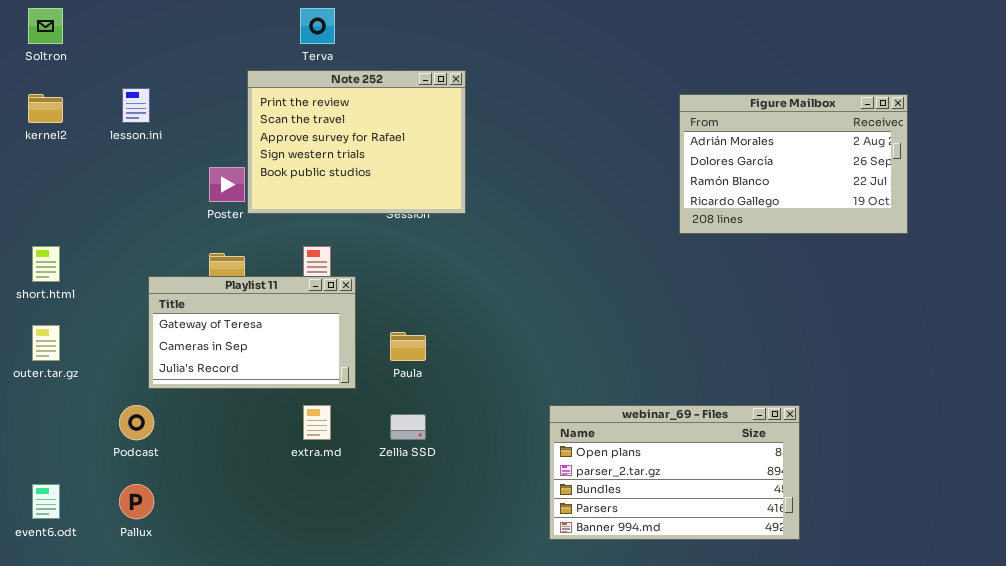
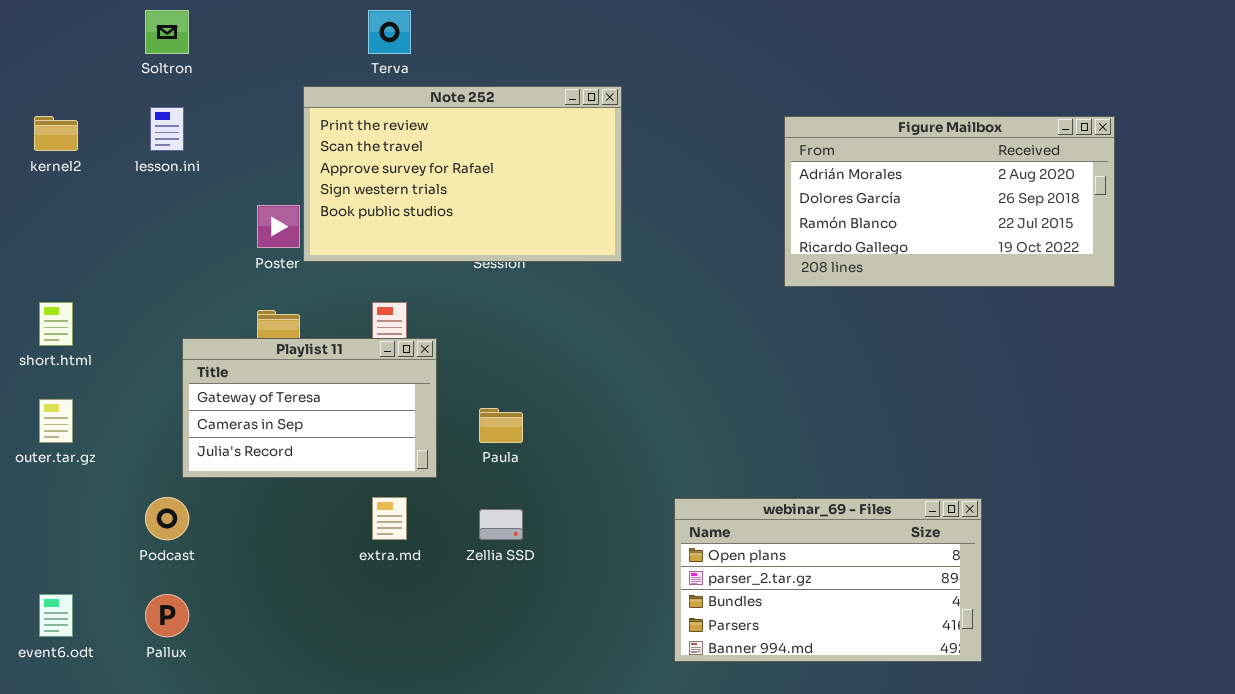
Soltron: [28,8,63,44] -> [145,10,189,54], moved
Note 252: [247,70,466,214] -> [303,86,622,262], resized
Figure Mailbox: [679,94,908,234] -> [784,116,1115,287], resized

